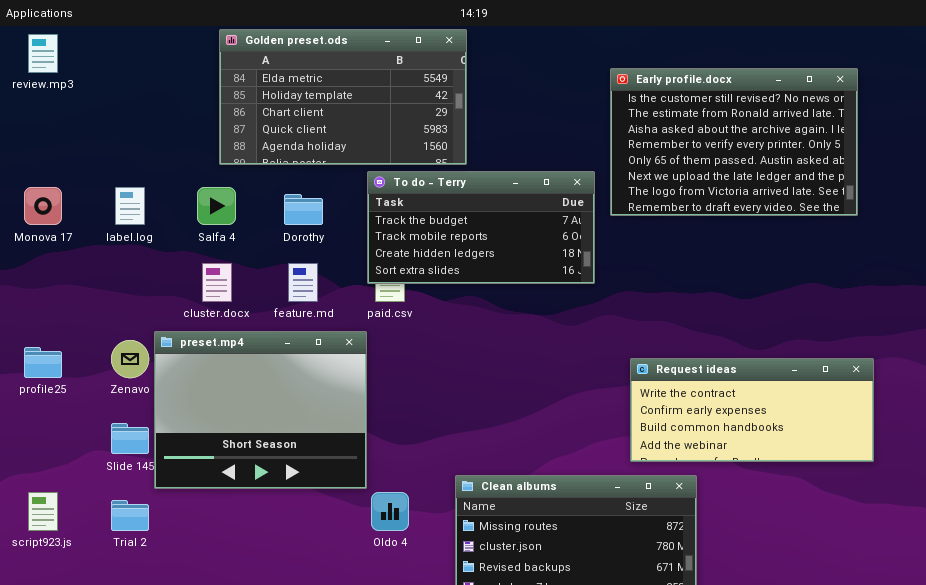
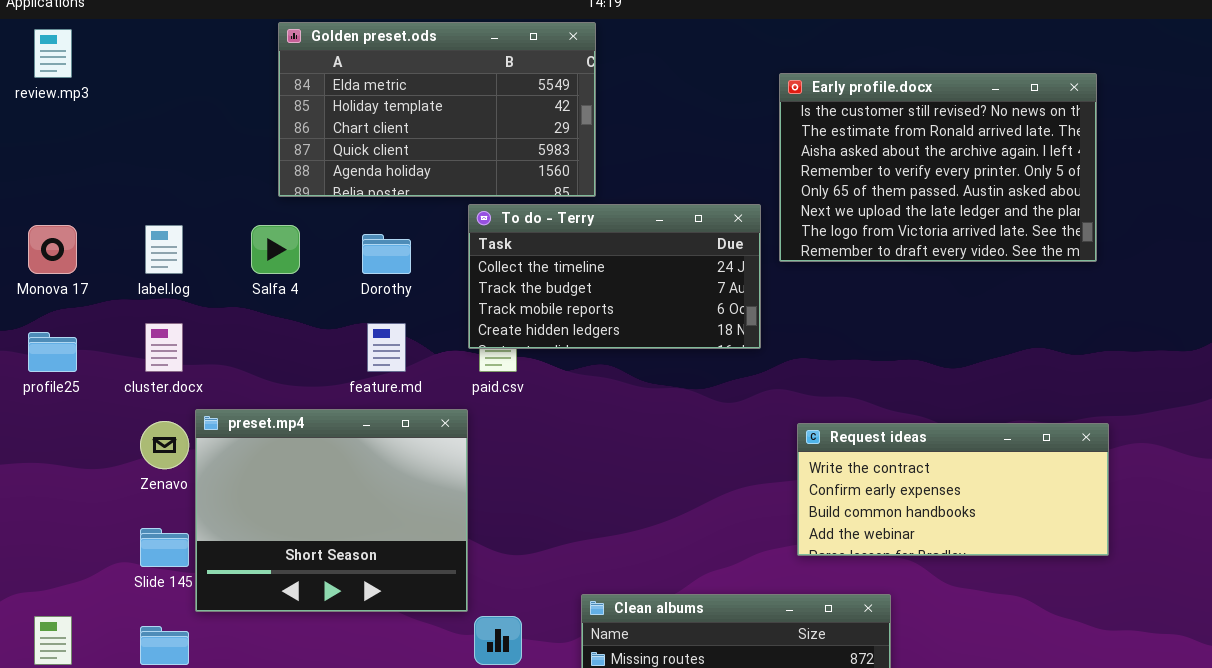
To do - Terry: [367,171,595,284] -> [468,204,761,349], scrolled up 1 row
cluster.docx: [202,263,232,302] -> [145,323,183,372], moved
profile25: [24,347,62,378] -> [28,332,77,372], moved
Request ideas: [630,358,874,462] -> [797,423,1109,556], moved

